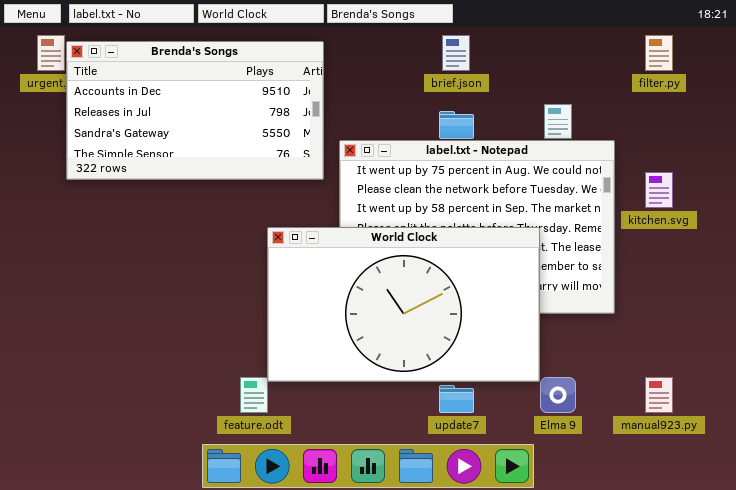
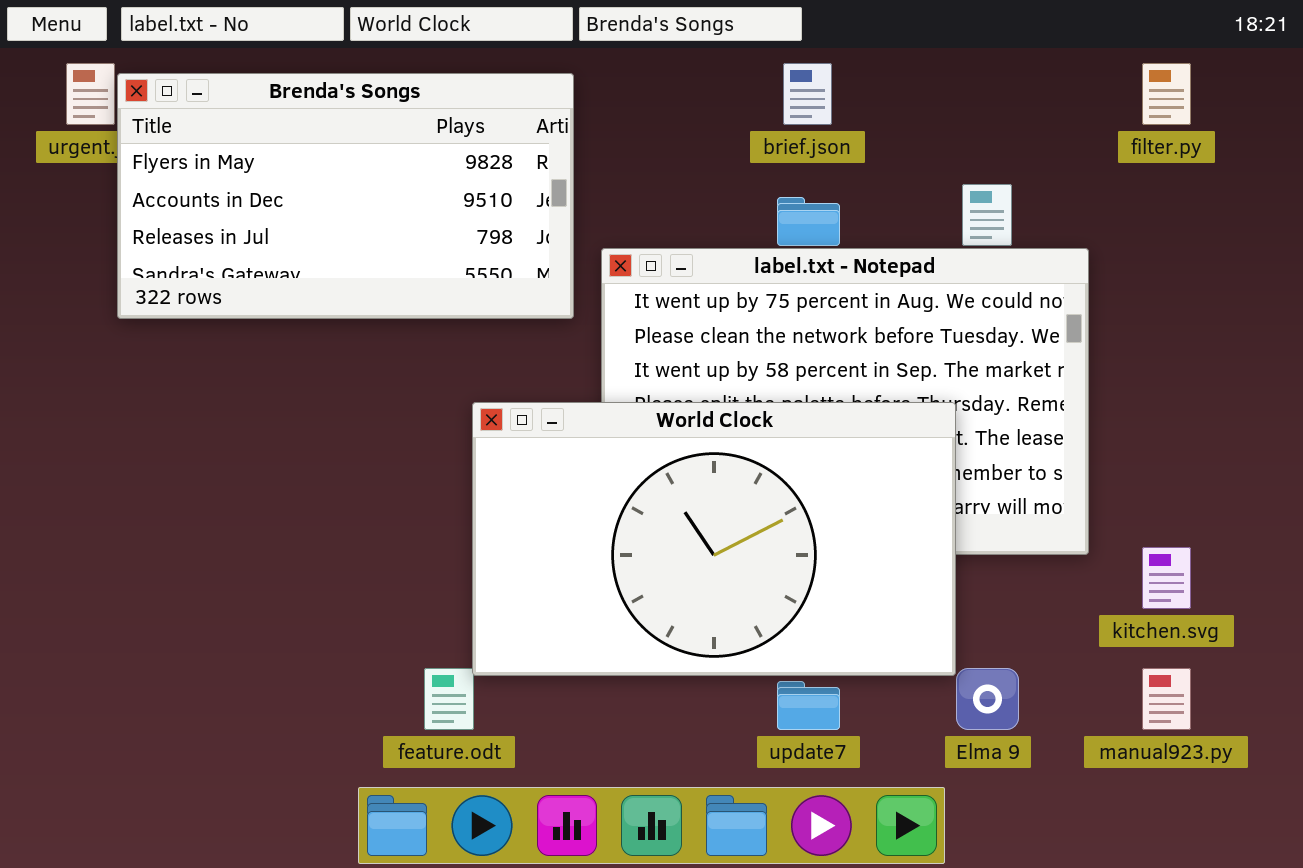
Brenda's Songs: [66,41,324,180] -> [117,73,574,319], scrolled up 1 row
kitchen.svg: [645,172,673,208] -> [1142,547,1191,609], moved

